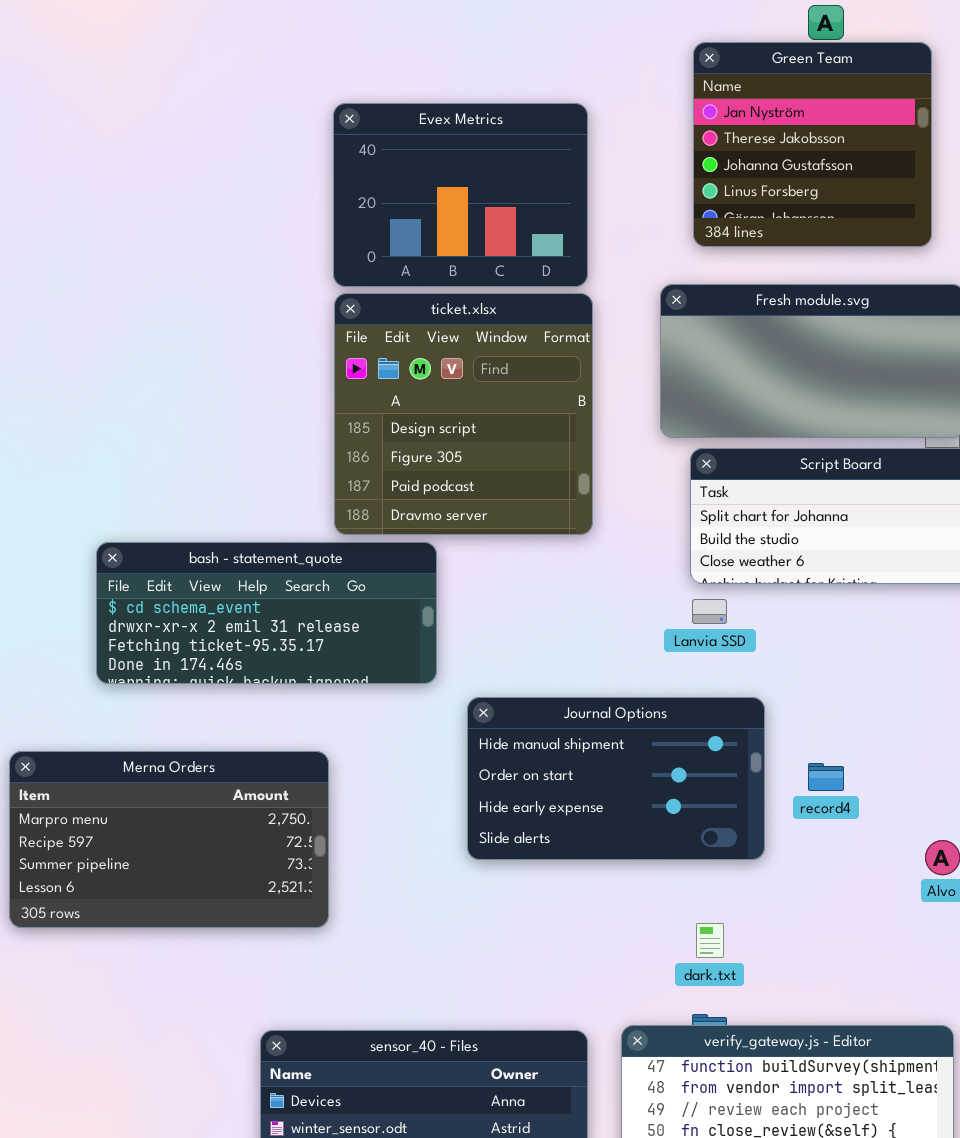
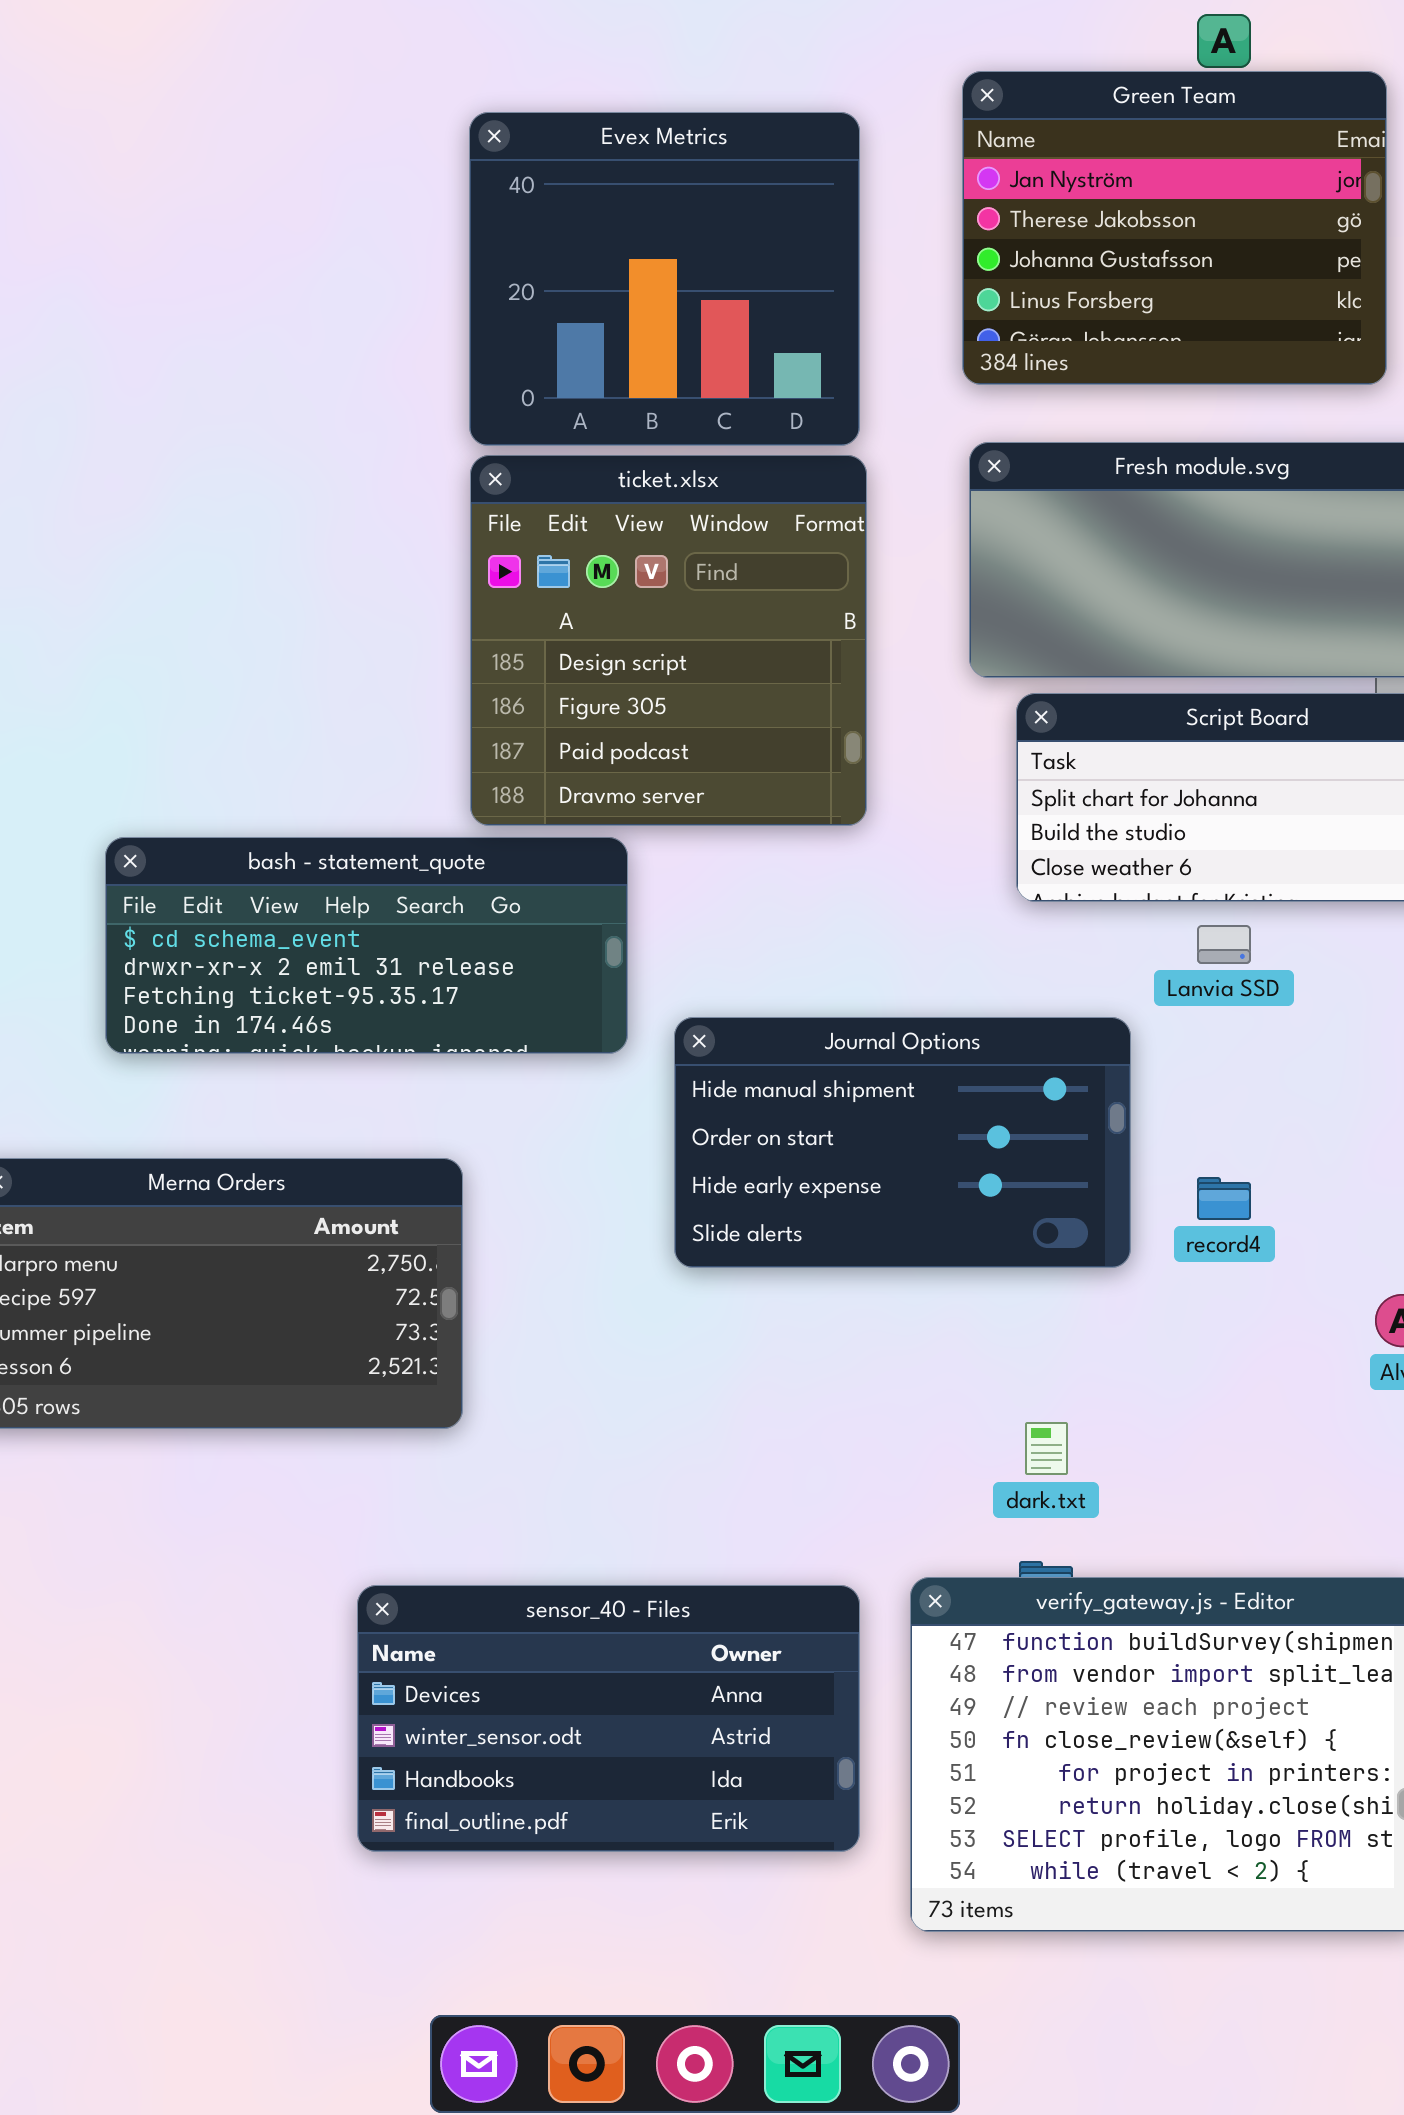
Green Team: [693,42,932,247] -> [962,71,1387,385], resized
Evex Metrics: [333,103,588,287] -> [469,112,860,446], resized
Lanvia SSD: [692,599,727,624] -> [1197,925,1251,964], moved
Journal Options: [467,697,765,860] -> [674,1017,1131,1268], moved

